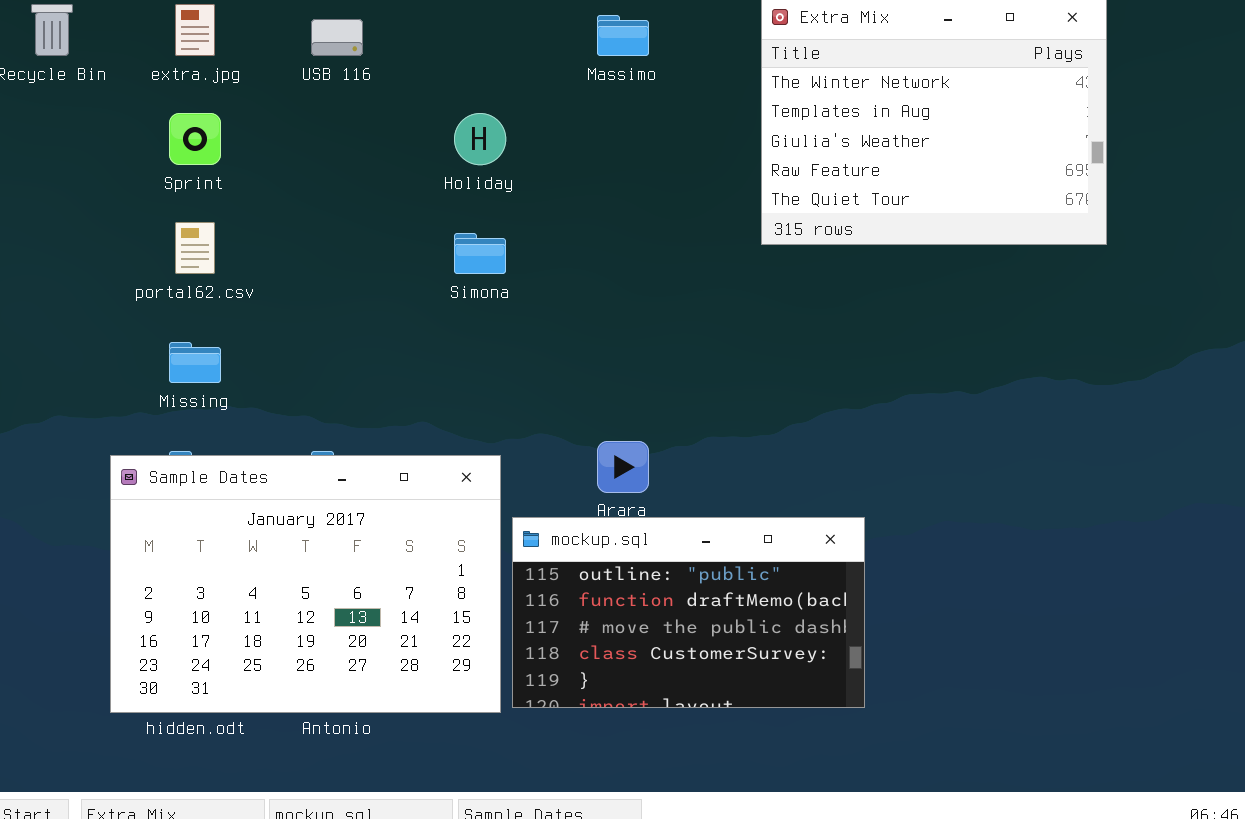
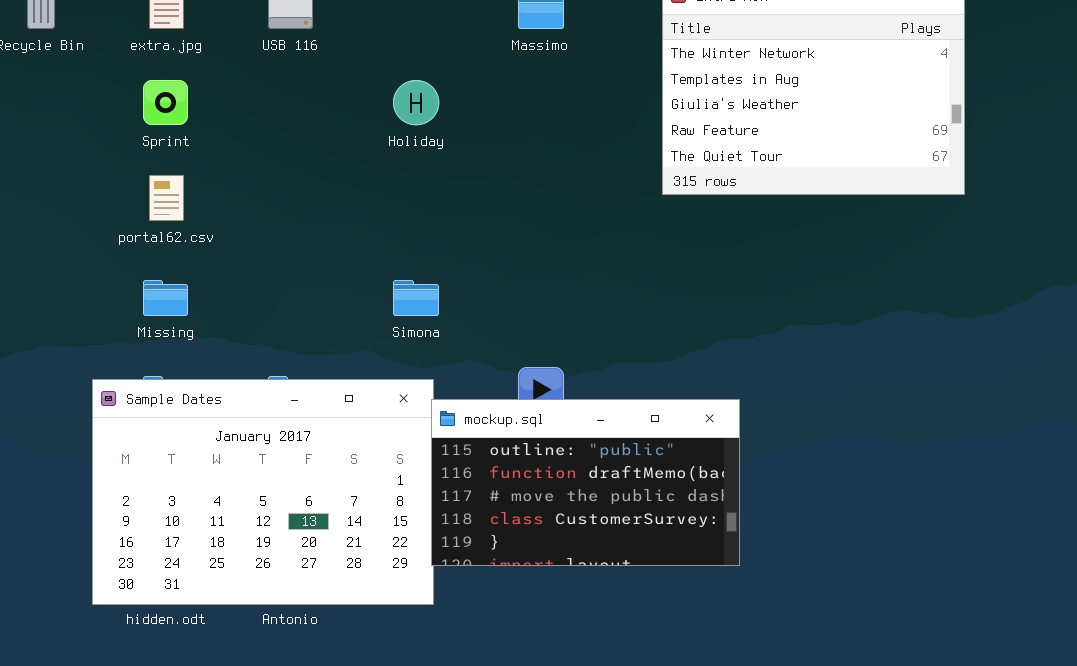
Simona: [454,233,506,274] -> [393,280,439,316], moved
mockup.sql: [512,517,865,708] -> [431,399,740,566], moved

